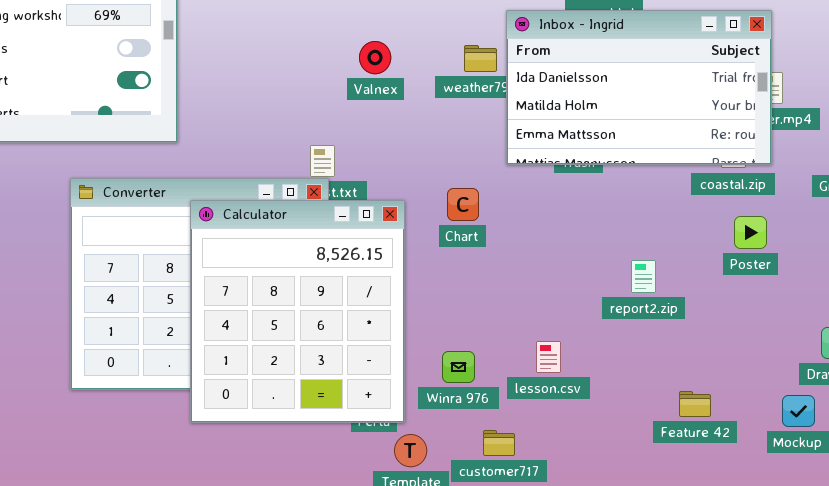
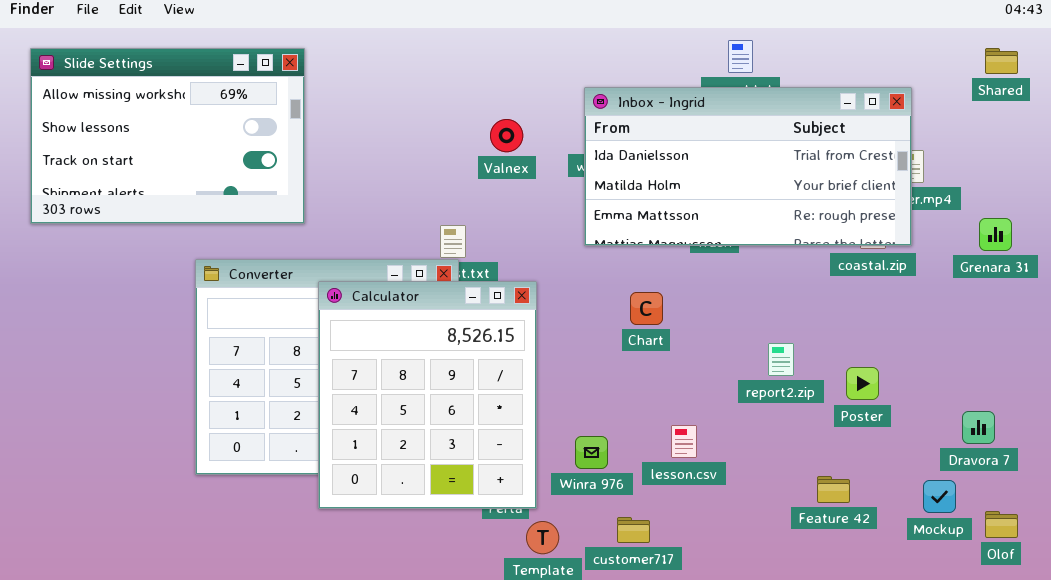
Inbox - Ingrid: [506,10,772,165] -> [584,87,912,246], resized
Chart: [447,188,479,221] -> [630,292,663,325], moved
Poster: [734,216,767,249] -> [846,367,879,400], moved

